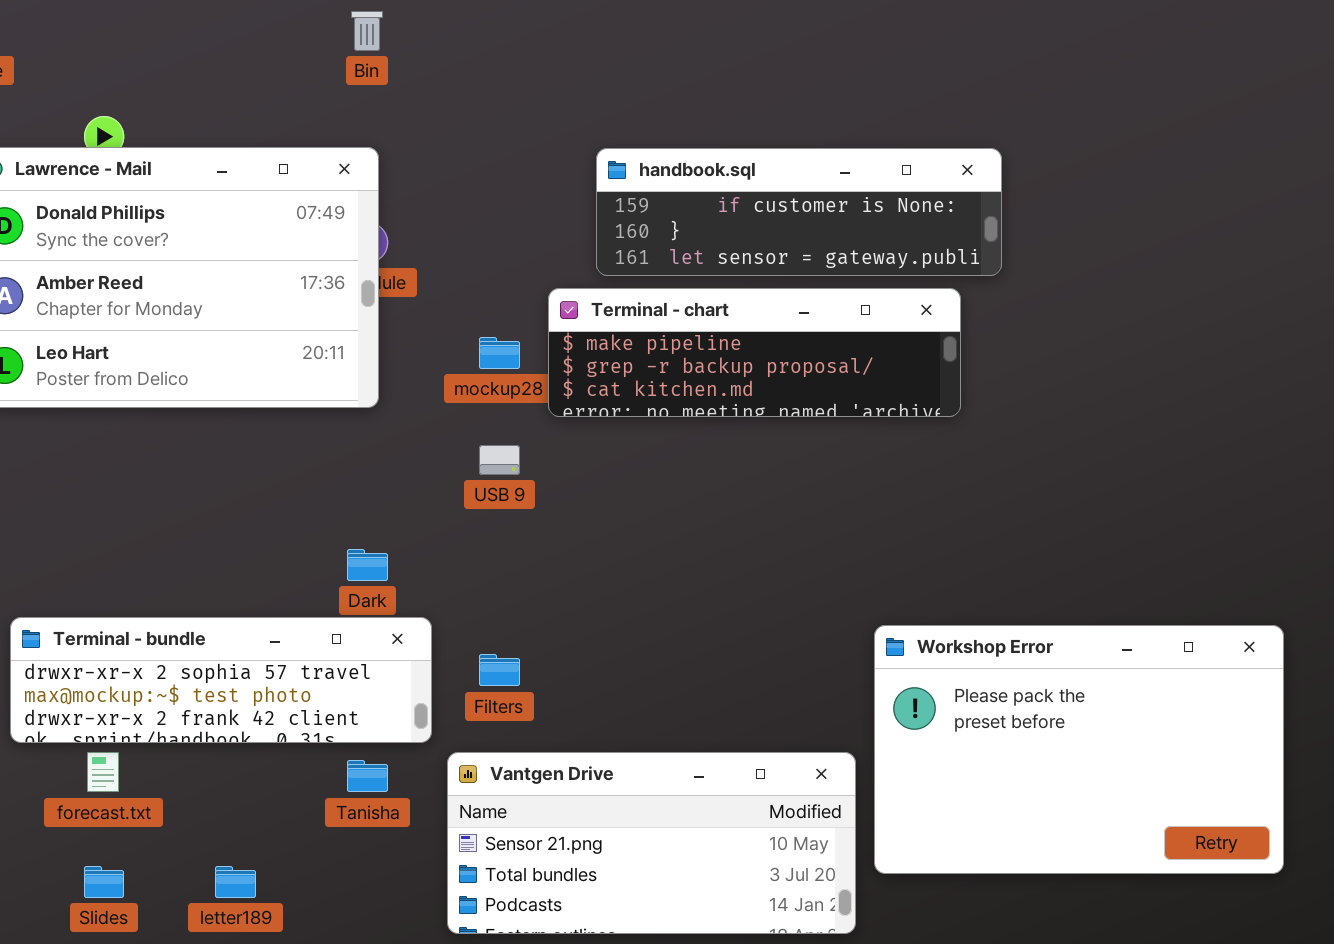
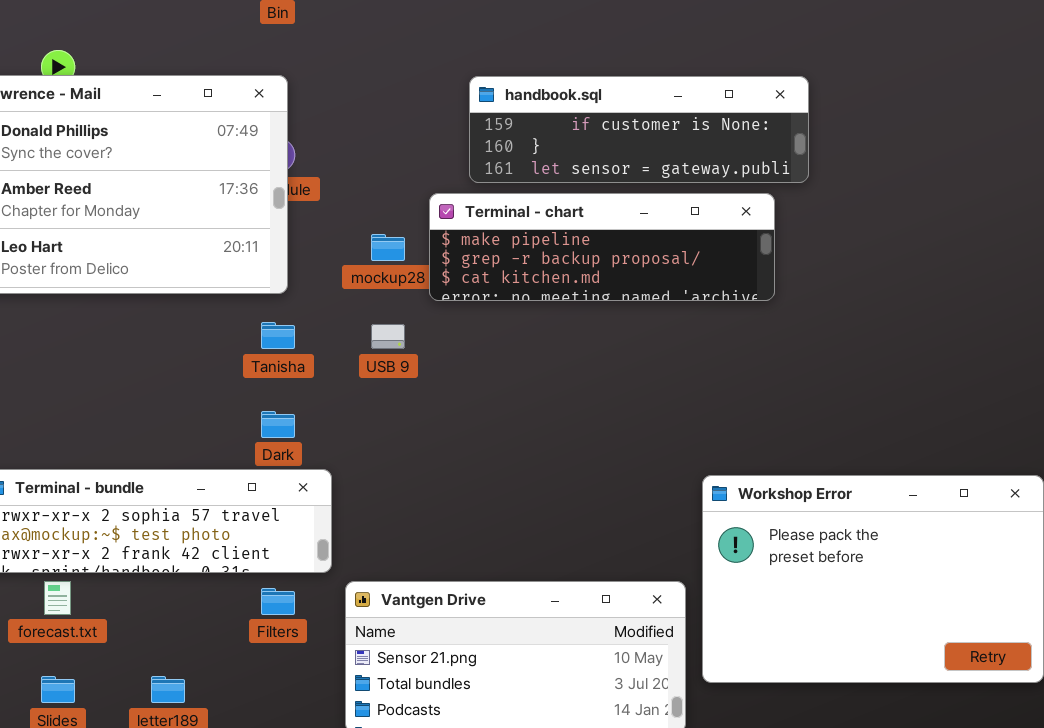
Filters: [479,654,520,686] -> [261,588,295,615], moved
Tanisha: [347,760,388,792] -> [261,322,295,349], moved

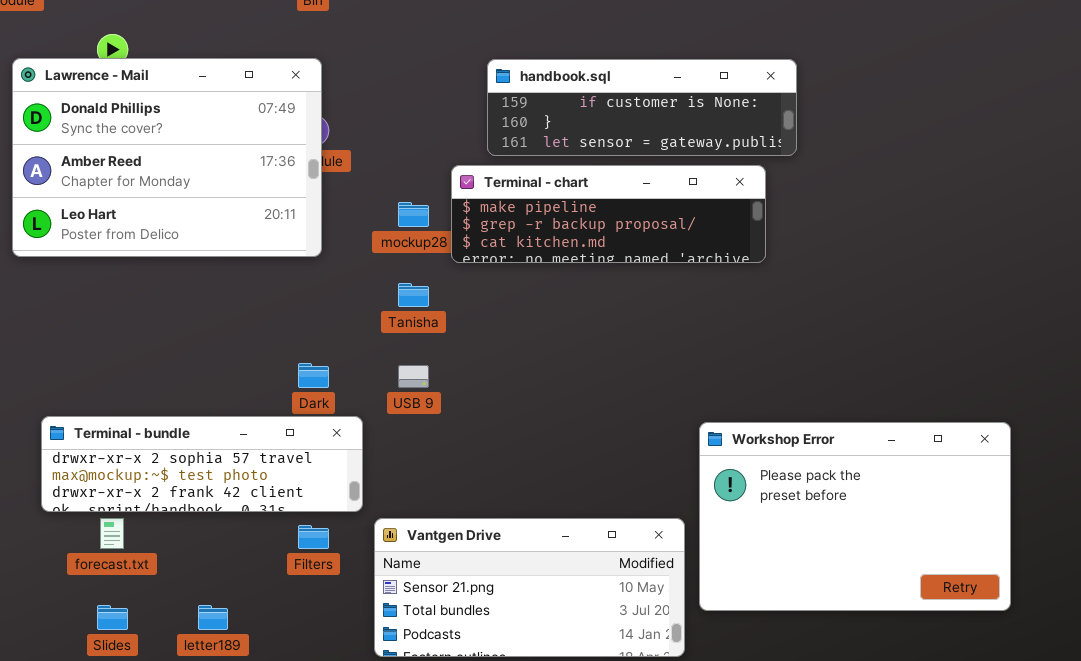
Tanisha: [261,322,295,349] -> [398,283,429,307], moved
USB 9: [371,324,405,349] -> [398,365,429,388], moved

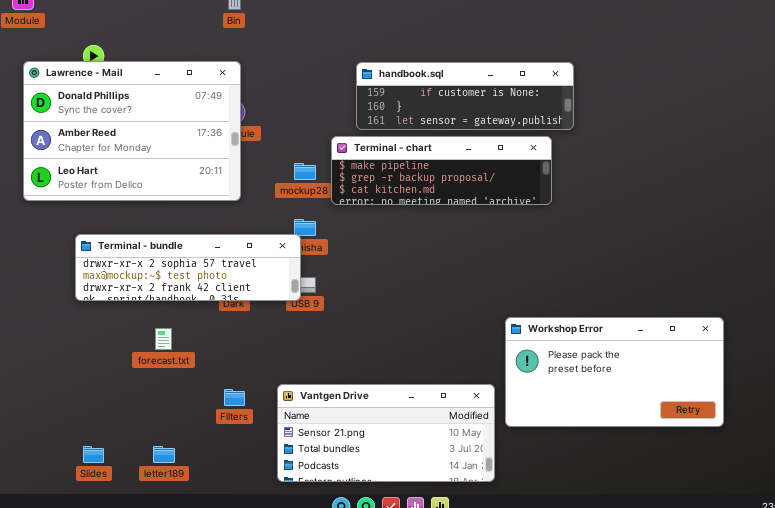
Terminal - bundle: [41,416,363,512] -> [75,234,301,301], moved
Workshop Error: [699,422,1011,611] -> [505,317,724,427], resized
forecast.txt: [100,518,124,549] -> [155,328,172,350], moved

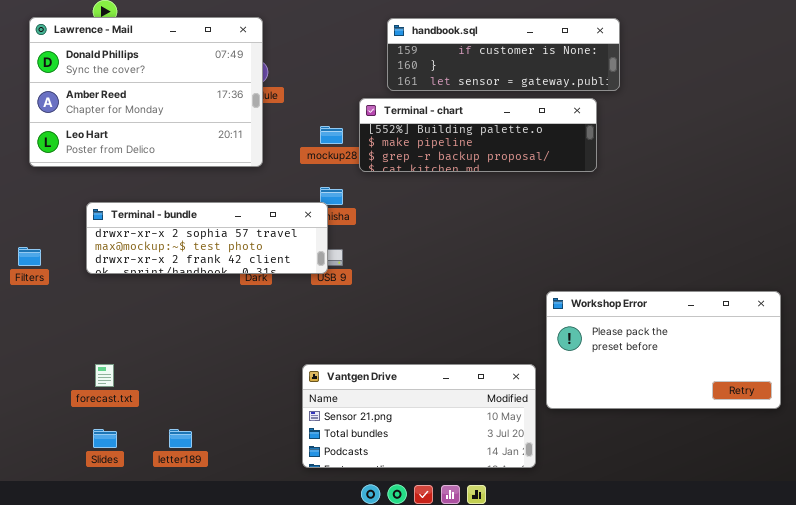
Terminal - chart: [331,136,552,205] -> [359,98,597,172], scrolled up 1 row
forecast.txt: [155,328,172,350] -> [95,364,114,387], moved
Filters: [224,389,245,406] -> [18,247,41,266], moved

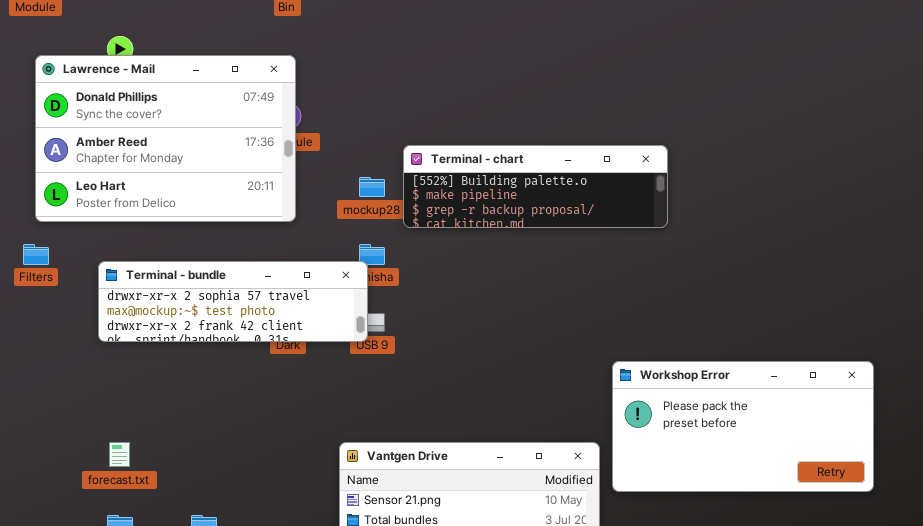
handbook.sql: [387,18,620,91] -> none, closed
Filters: [18,247,41,266] -> [23,244,49,265], moved

